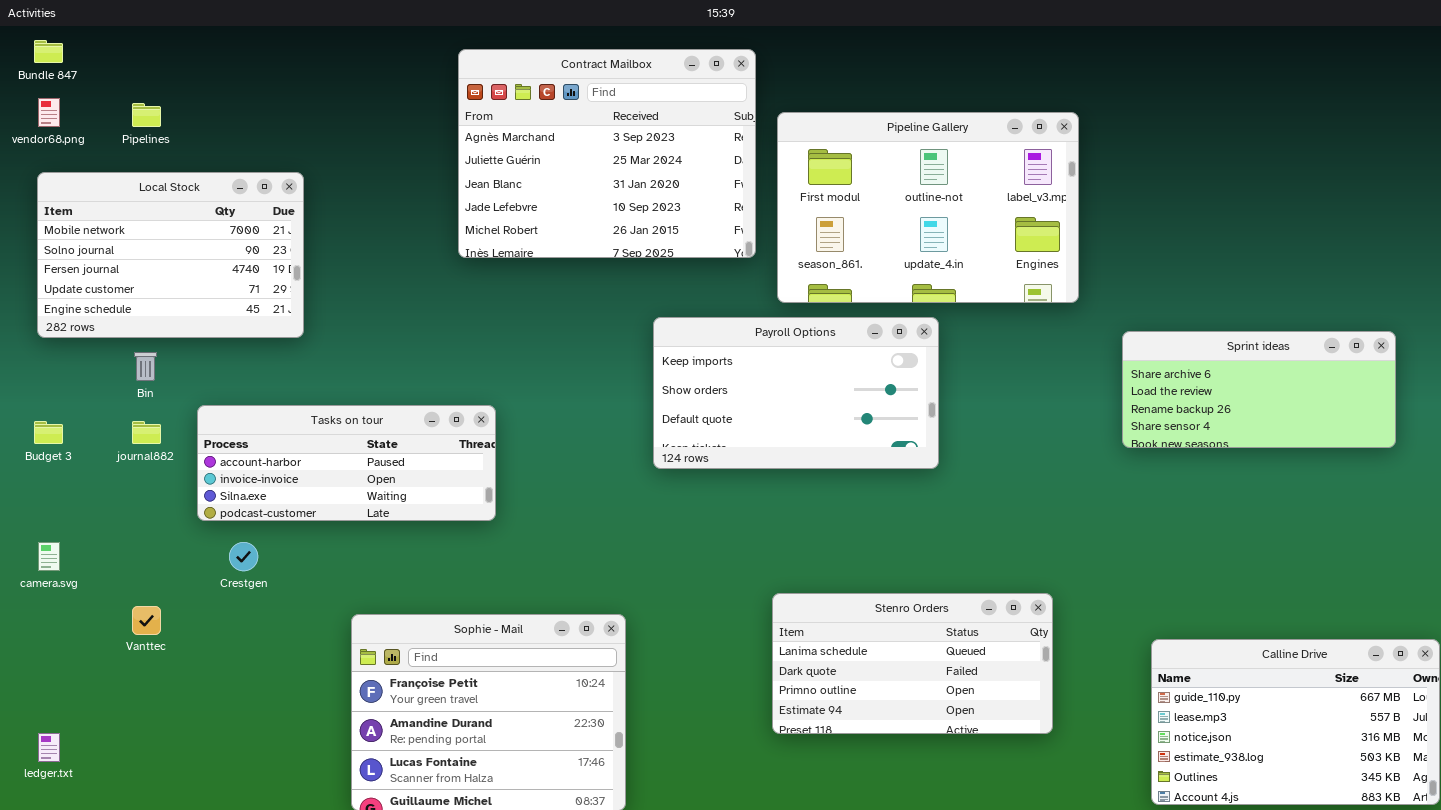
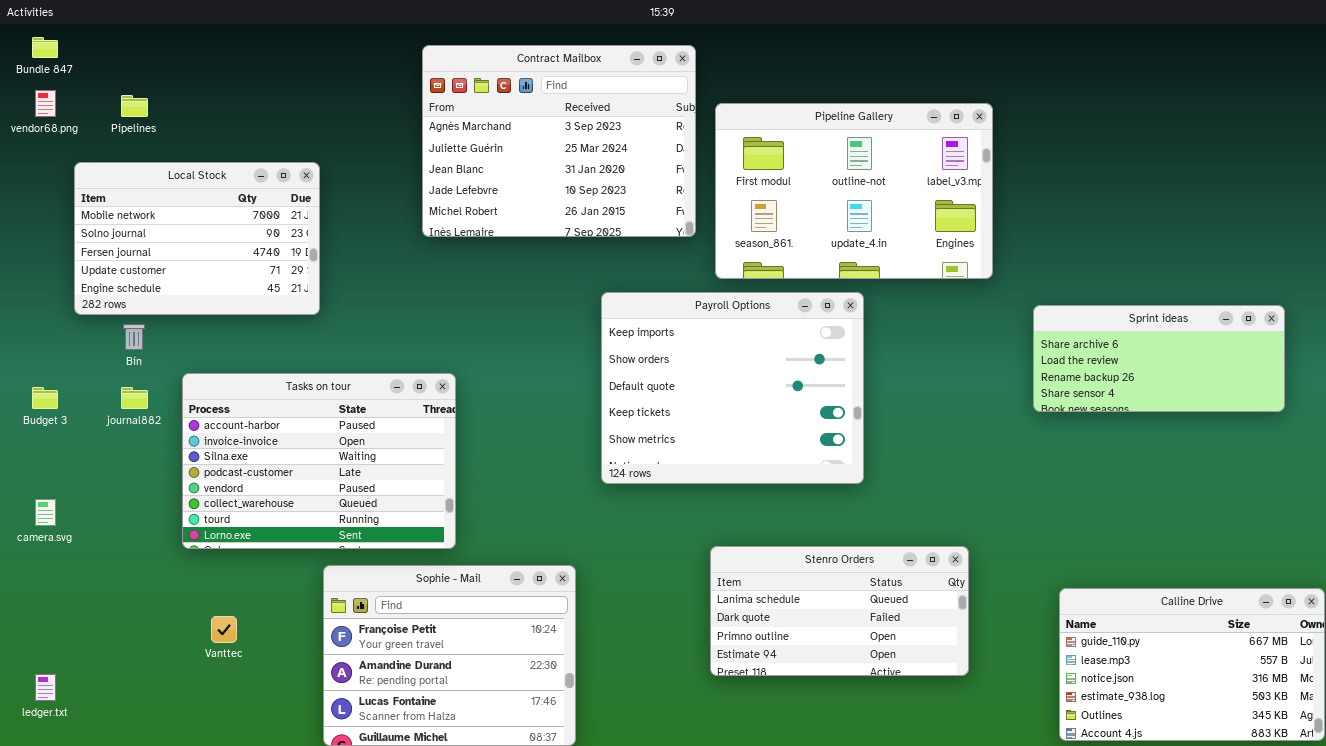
Local Stock: [37,172,304,338] -> [74,162,320,315], moved
Payroll Options: [653,317,939,469] -> [601,292,864,484], resized
Tasks on tour: [197,405,496,521] -> [182,373,456,549], resized
Vanttec: [132,606,161,635] -> [211,616,237,643], moved

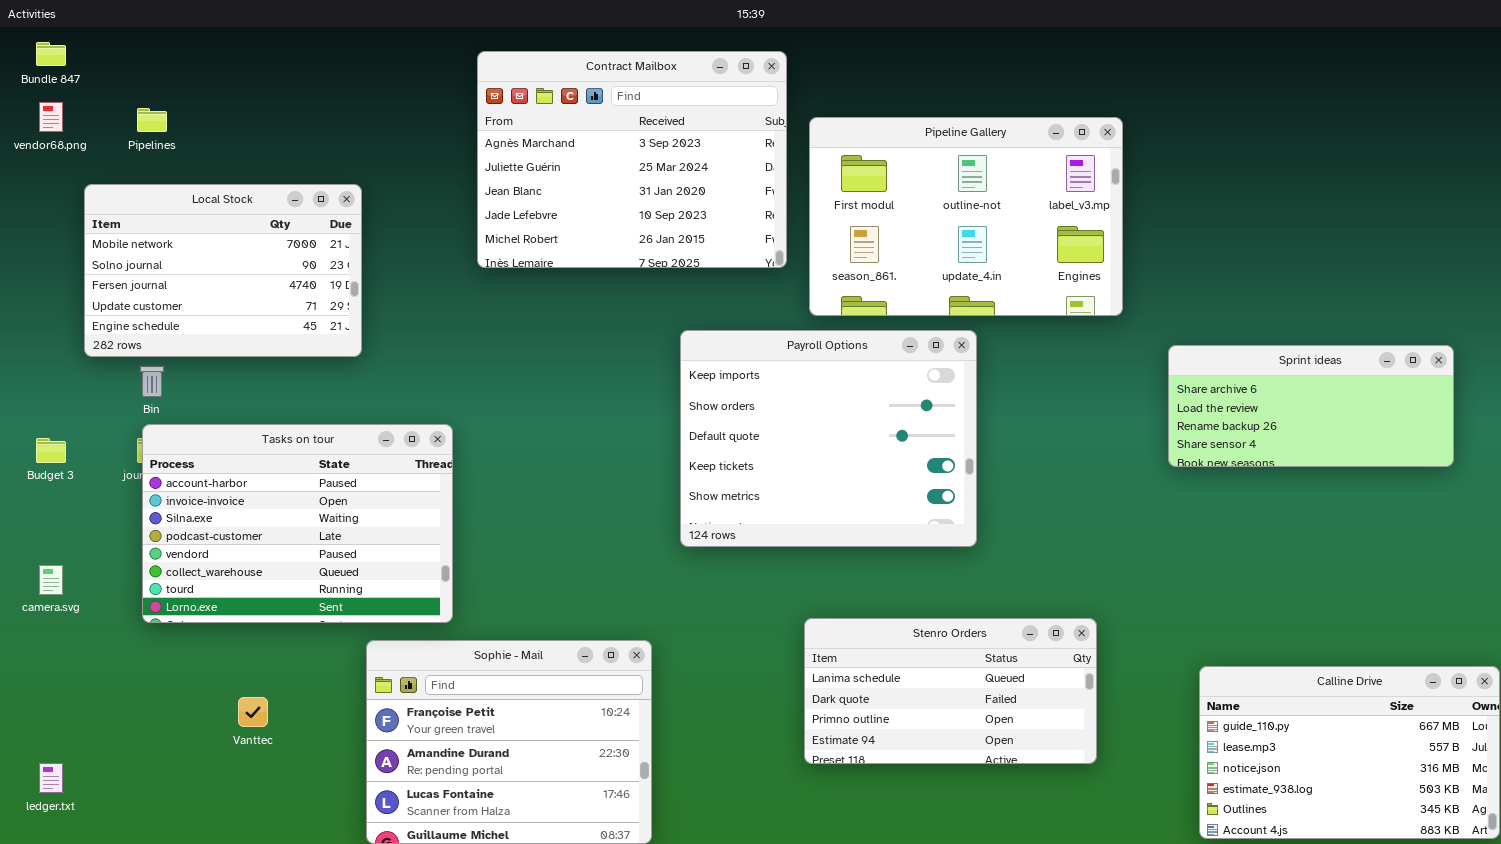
Tasks on tour: [182,373,456,549] -> [142,424,453,623], moved

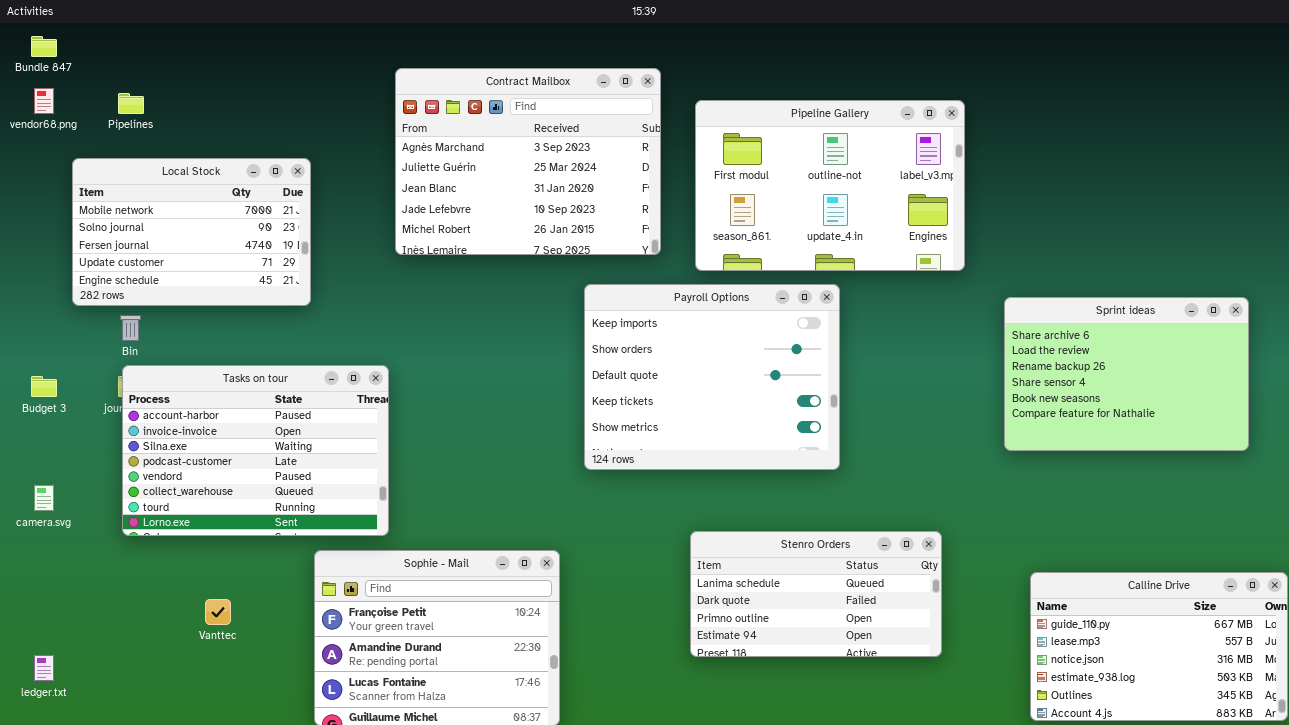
Contract Mailbox: [477,51,787,268] -> [395,68,661,255], moved
Sprint ideas: [1168,345,1454,467] -> [1004,297,1249,451], resized

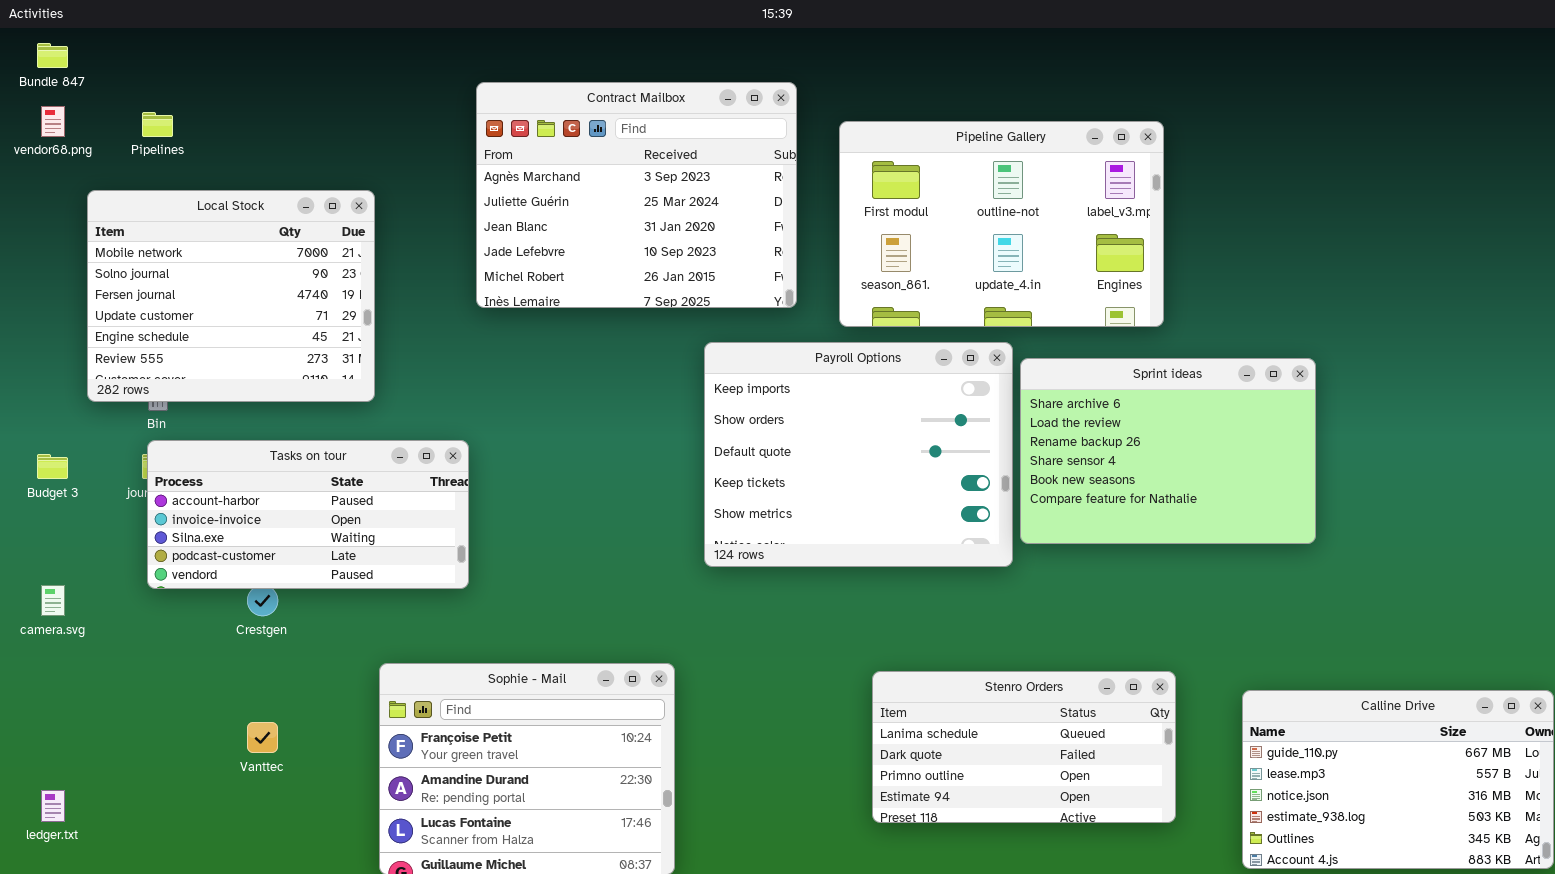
Local Stock: [72,158,311,306] -> [87,190,375,402], resized
Sprint ideas: [1004,297,1249,451] -> [1020,358,1316,544], moved
Tasks on tour: [122,365,389,536] -> [147,440,469,589], resized
Stenro Orders: [690,531,942,657] -> [872,671,1176,823], moved

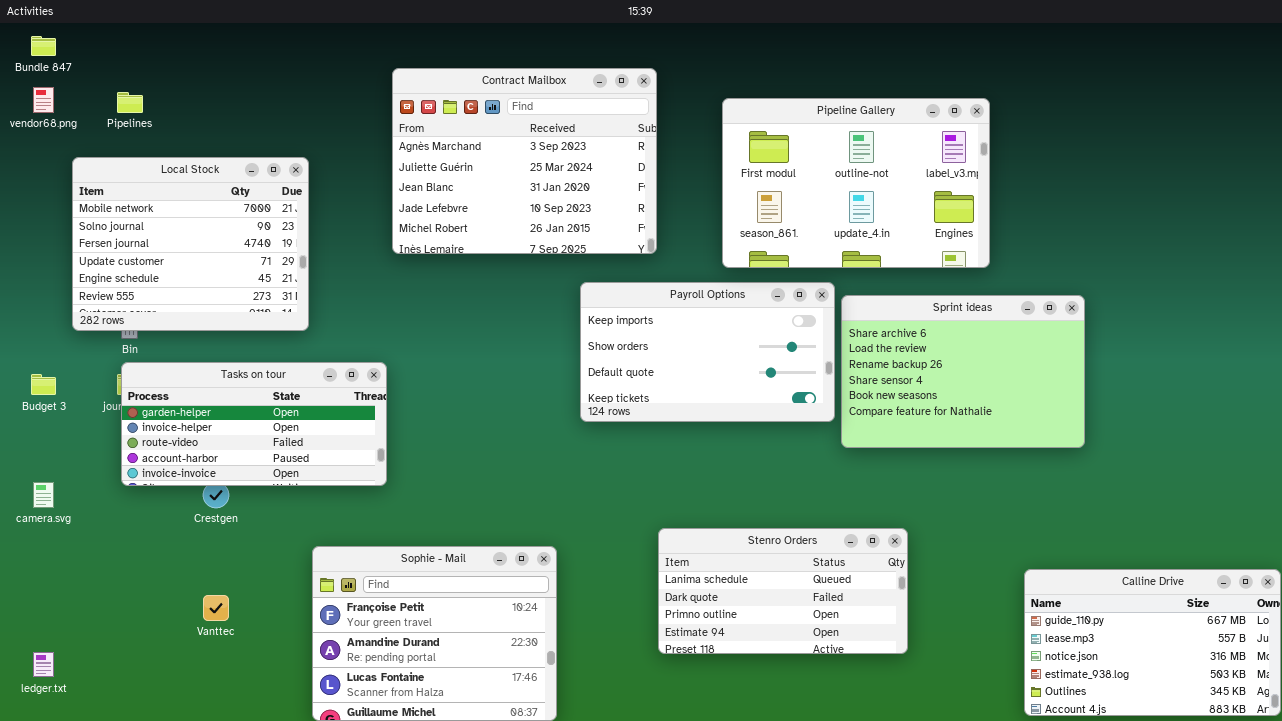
Pipeline Gallery: [839,121,1164,327] -> [722,98,990,268], moved
Payroll Options: [704,342,1013,567] -> [580,282,835,422], resized
Tasks on tour: [147,440,469,589] -> [121,362,387,486], scrolled up 3 rows
Stenro Orders: [872,671,1176,823] -> [658,528,908,654], moved

